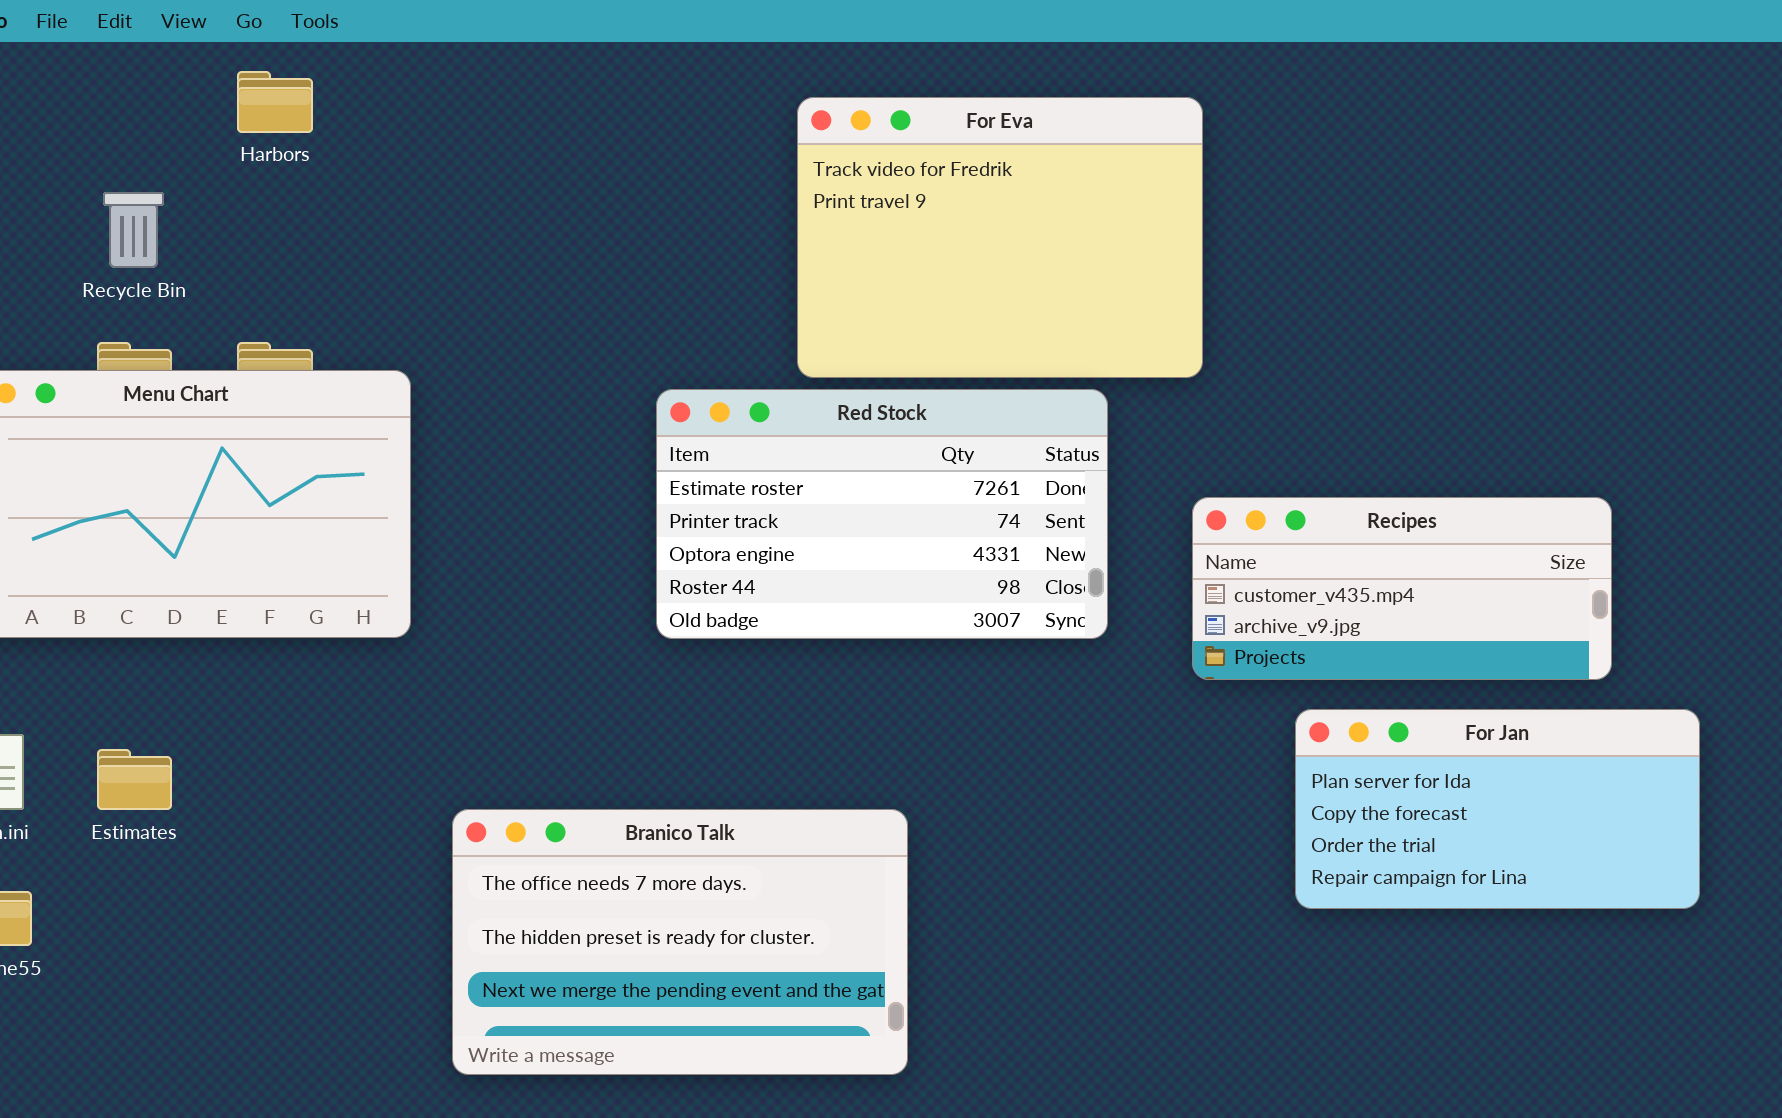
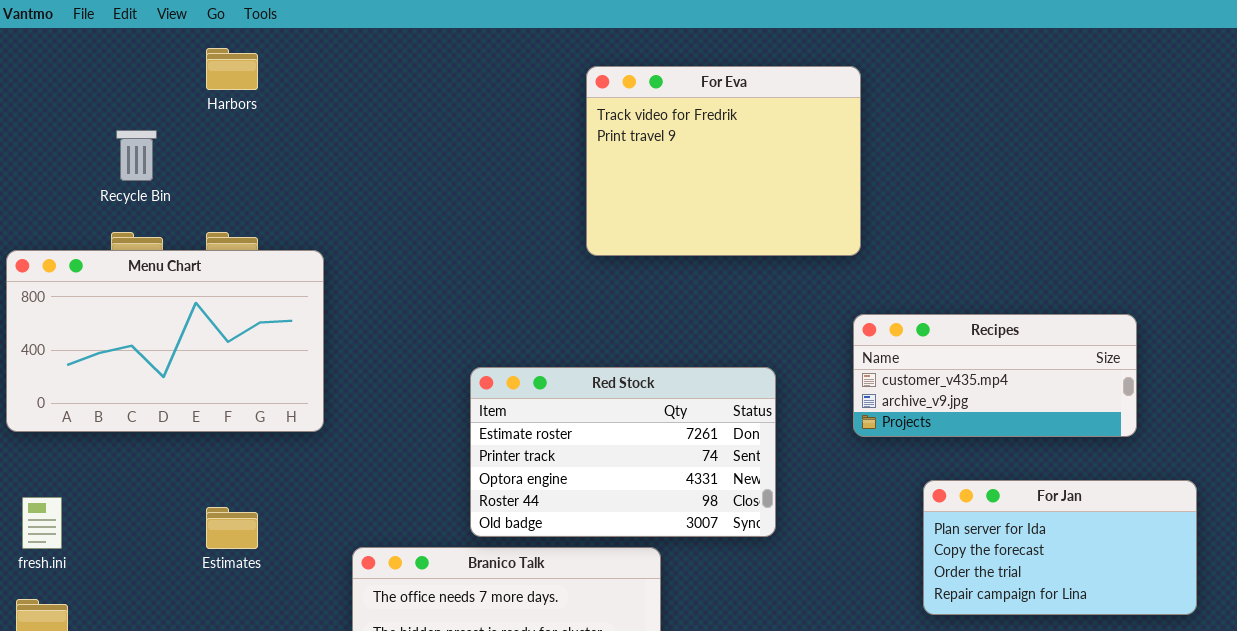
Red Stock: [656,389,1108,639] -> [470,367,776,537], moved
Recipes: [1192,497,1612,680] -> [853,314,1137,437], moved
Estimates: [97,749,172,810] -> [206,507,258,549], moved

